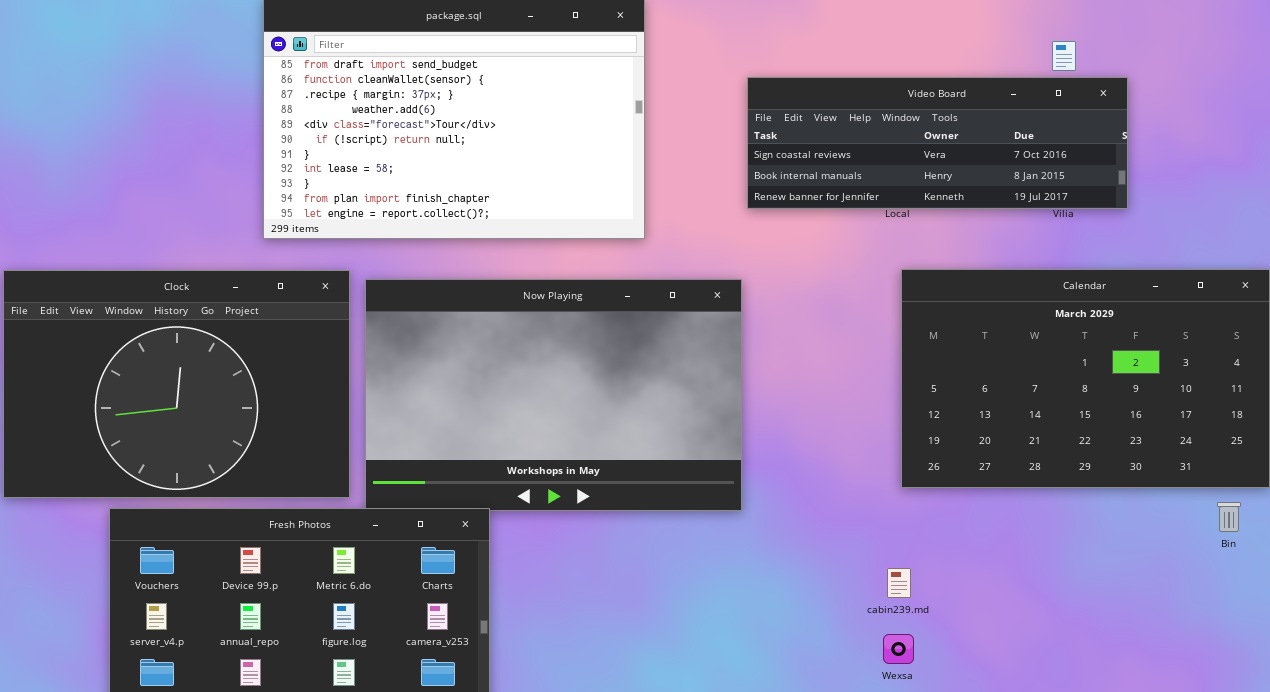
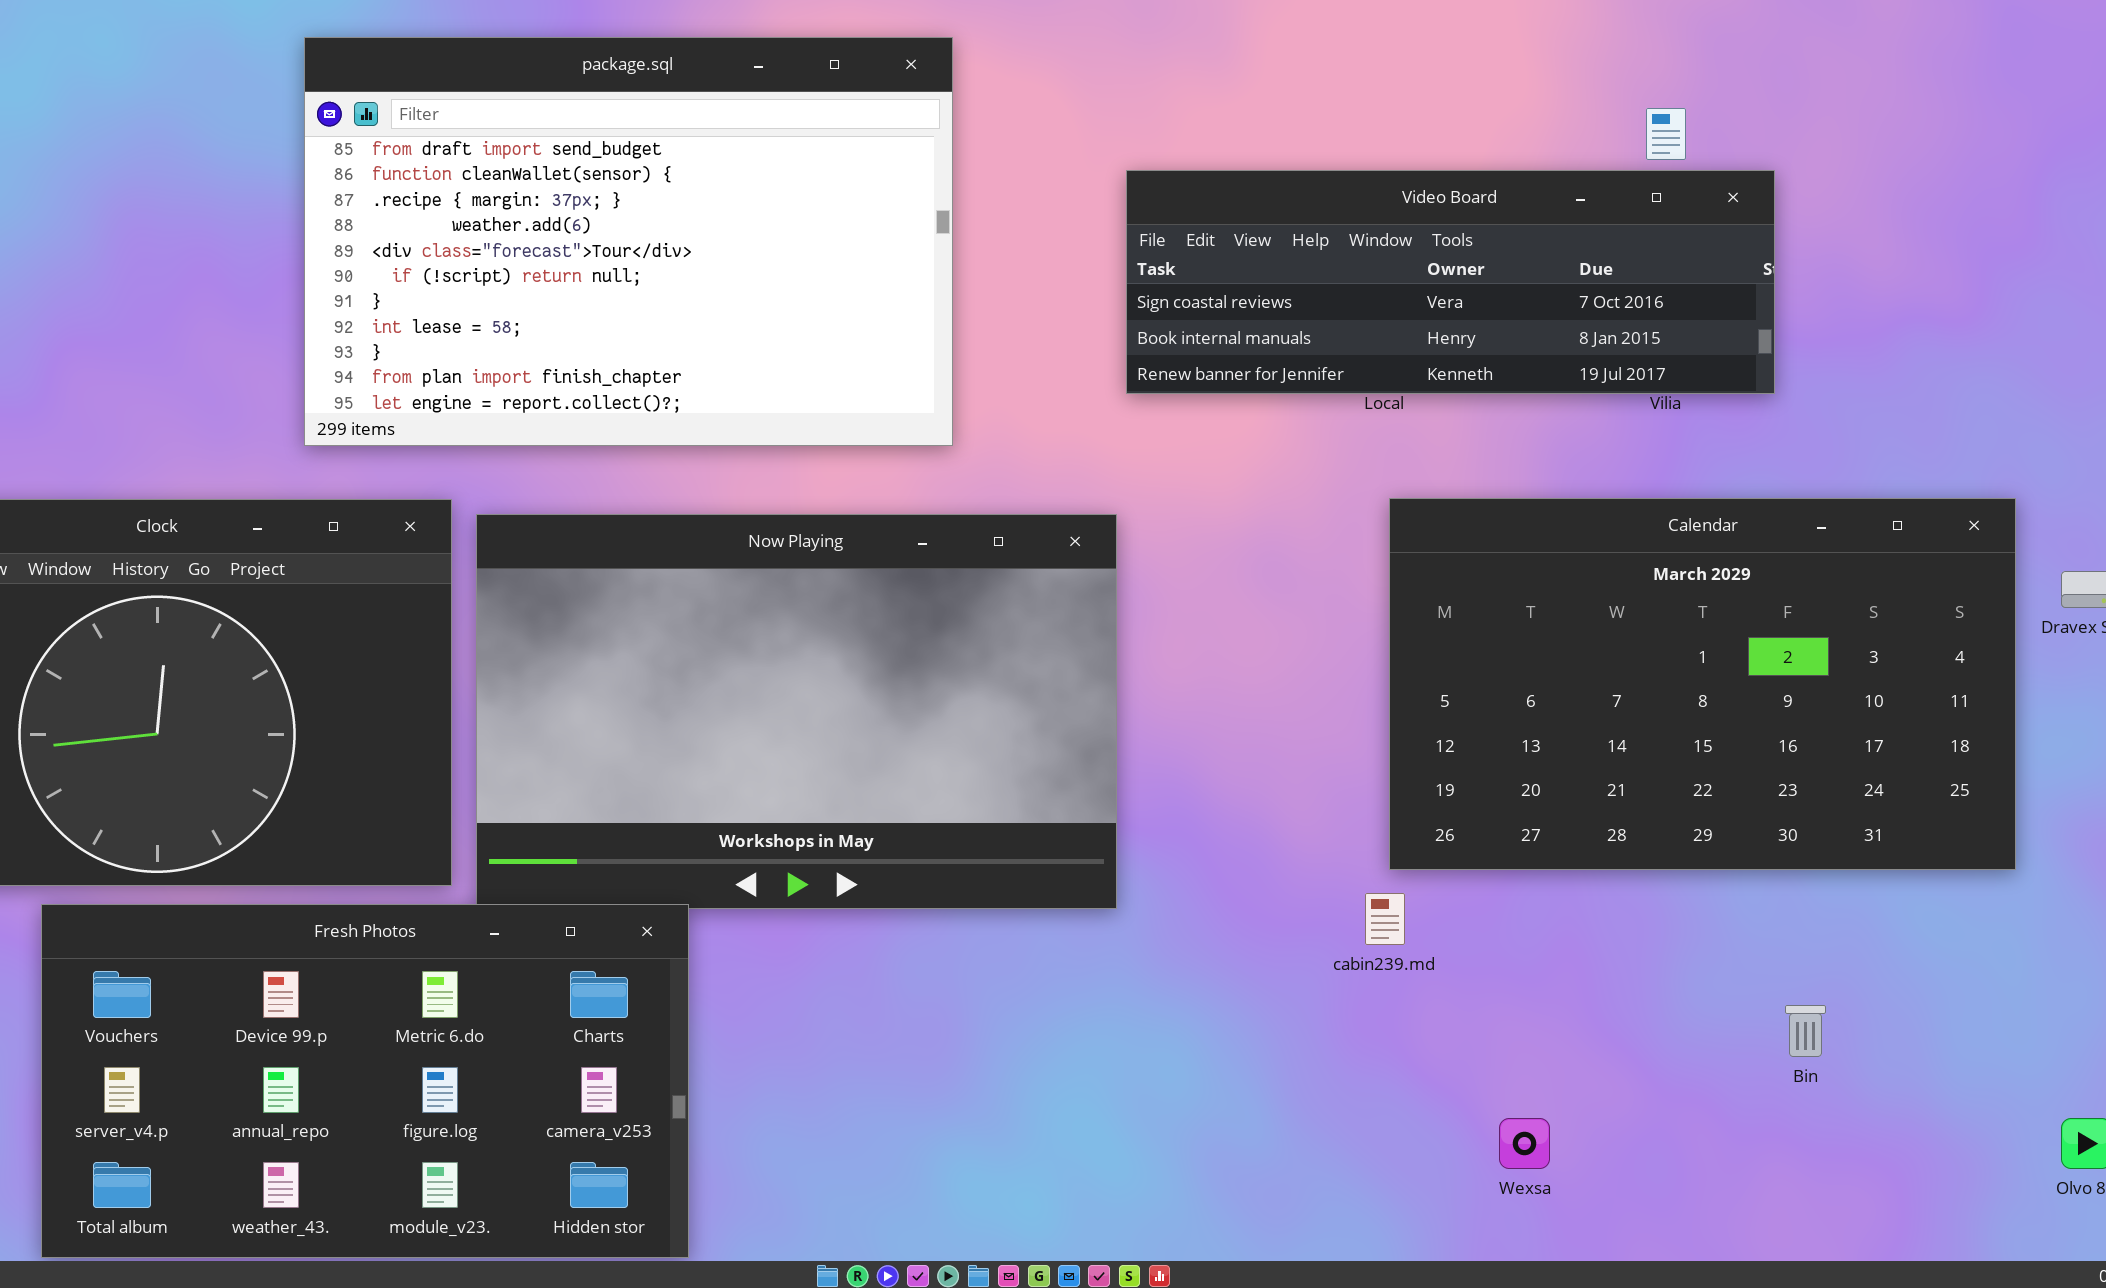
Bin: [1217,502,1241,532] -> [1785,1005,1826,1057], moved
cabin239.md: [887,568,911,598] -> [1365,893,1405,945], moved
Wexsa: [883,634,914,664] -> [1499,1118,1550,1169], moved

